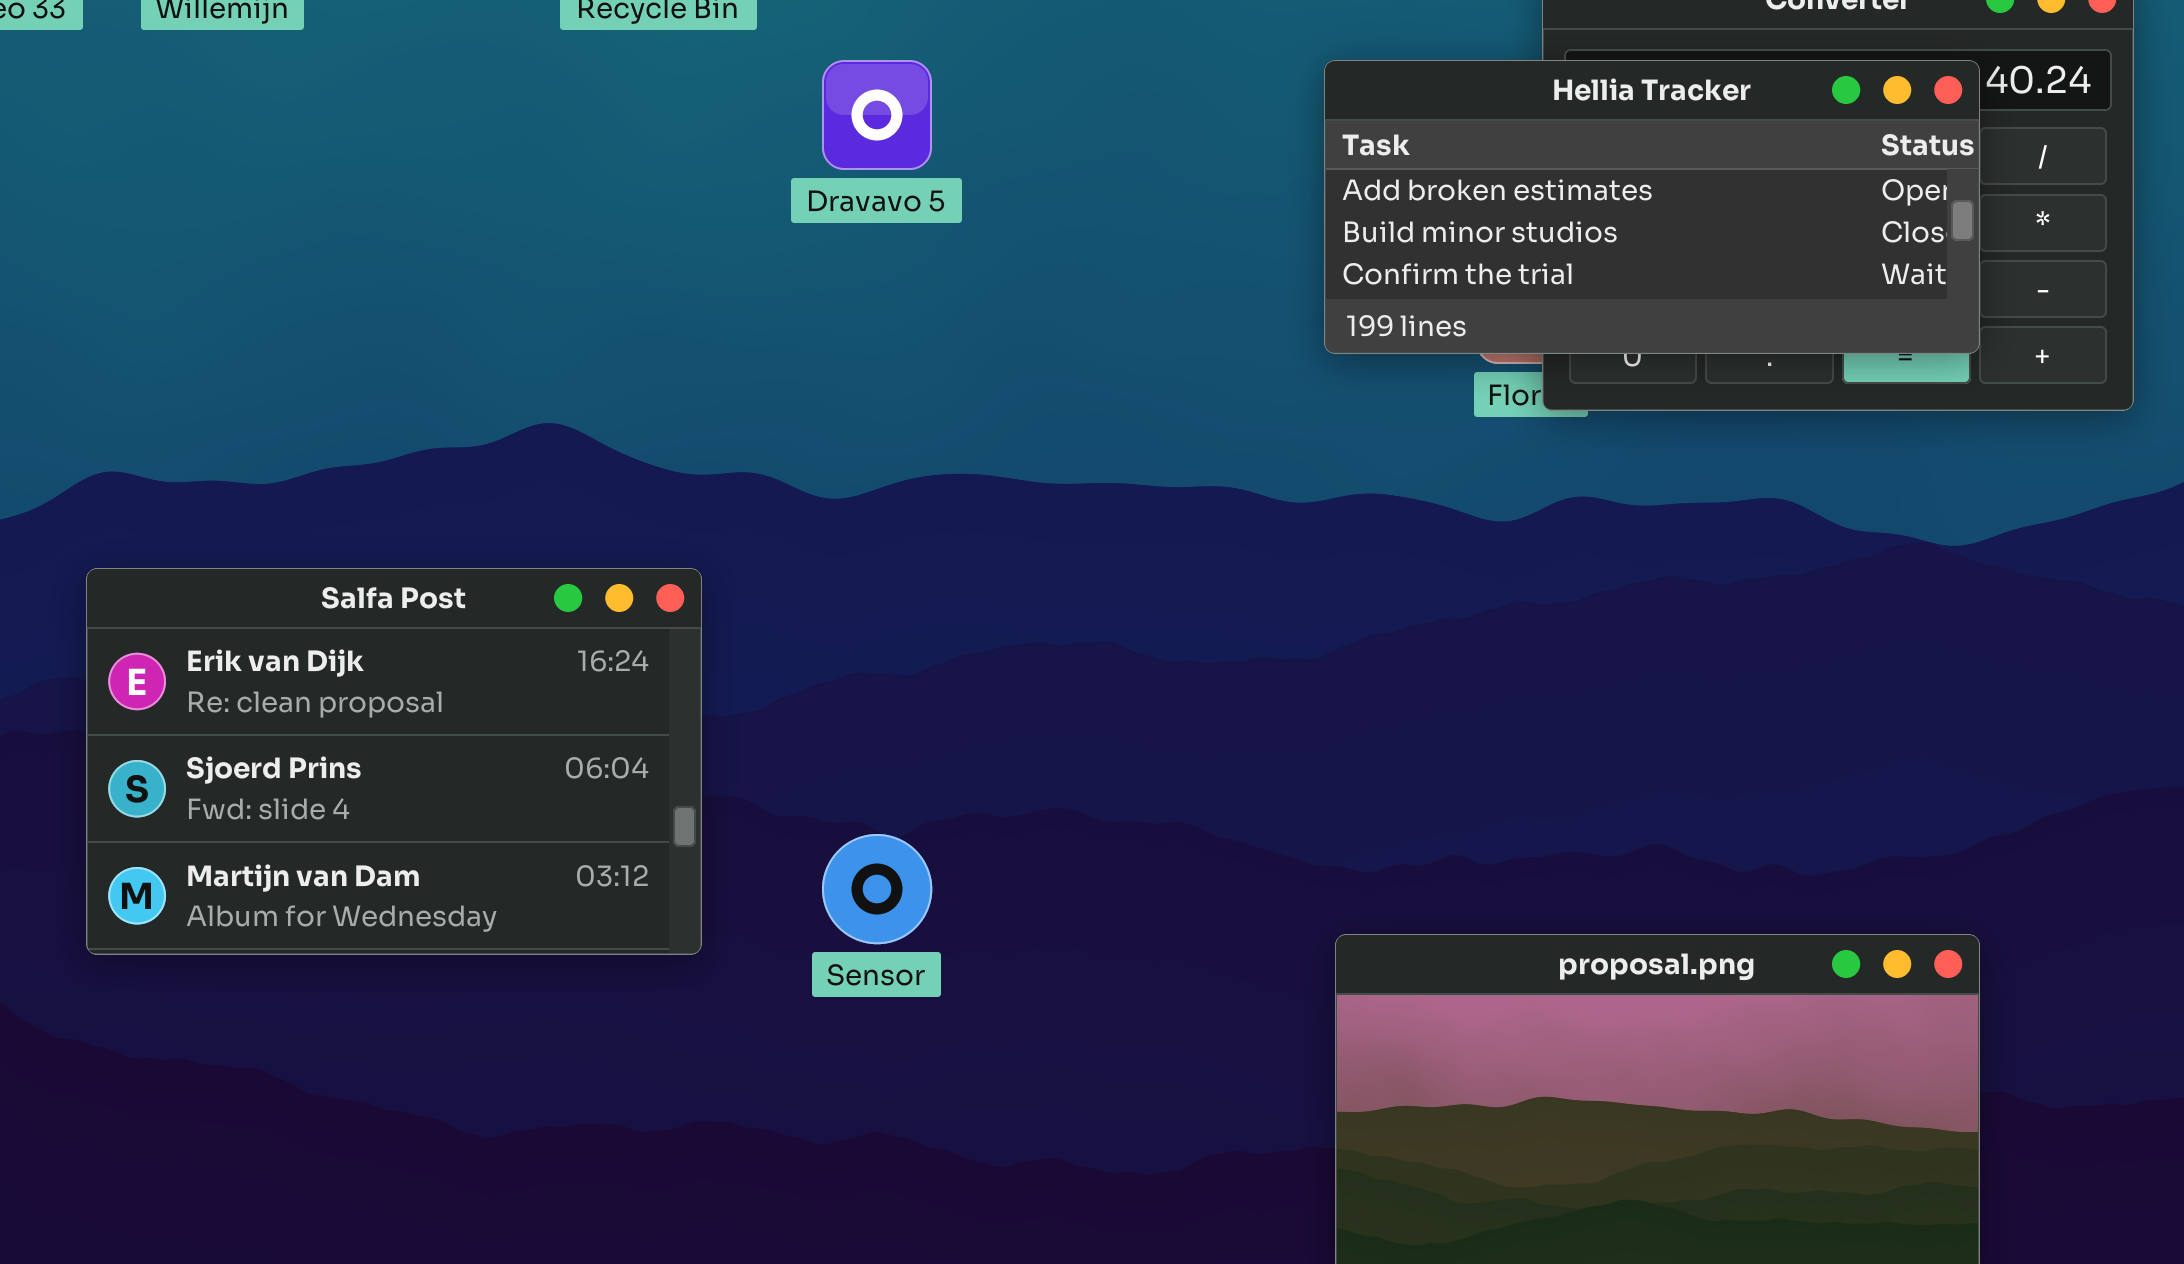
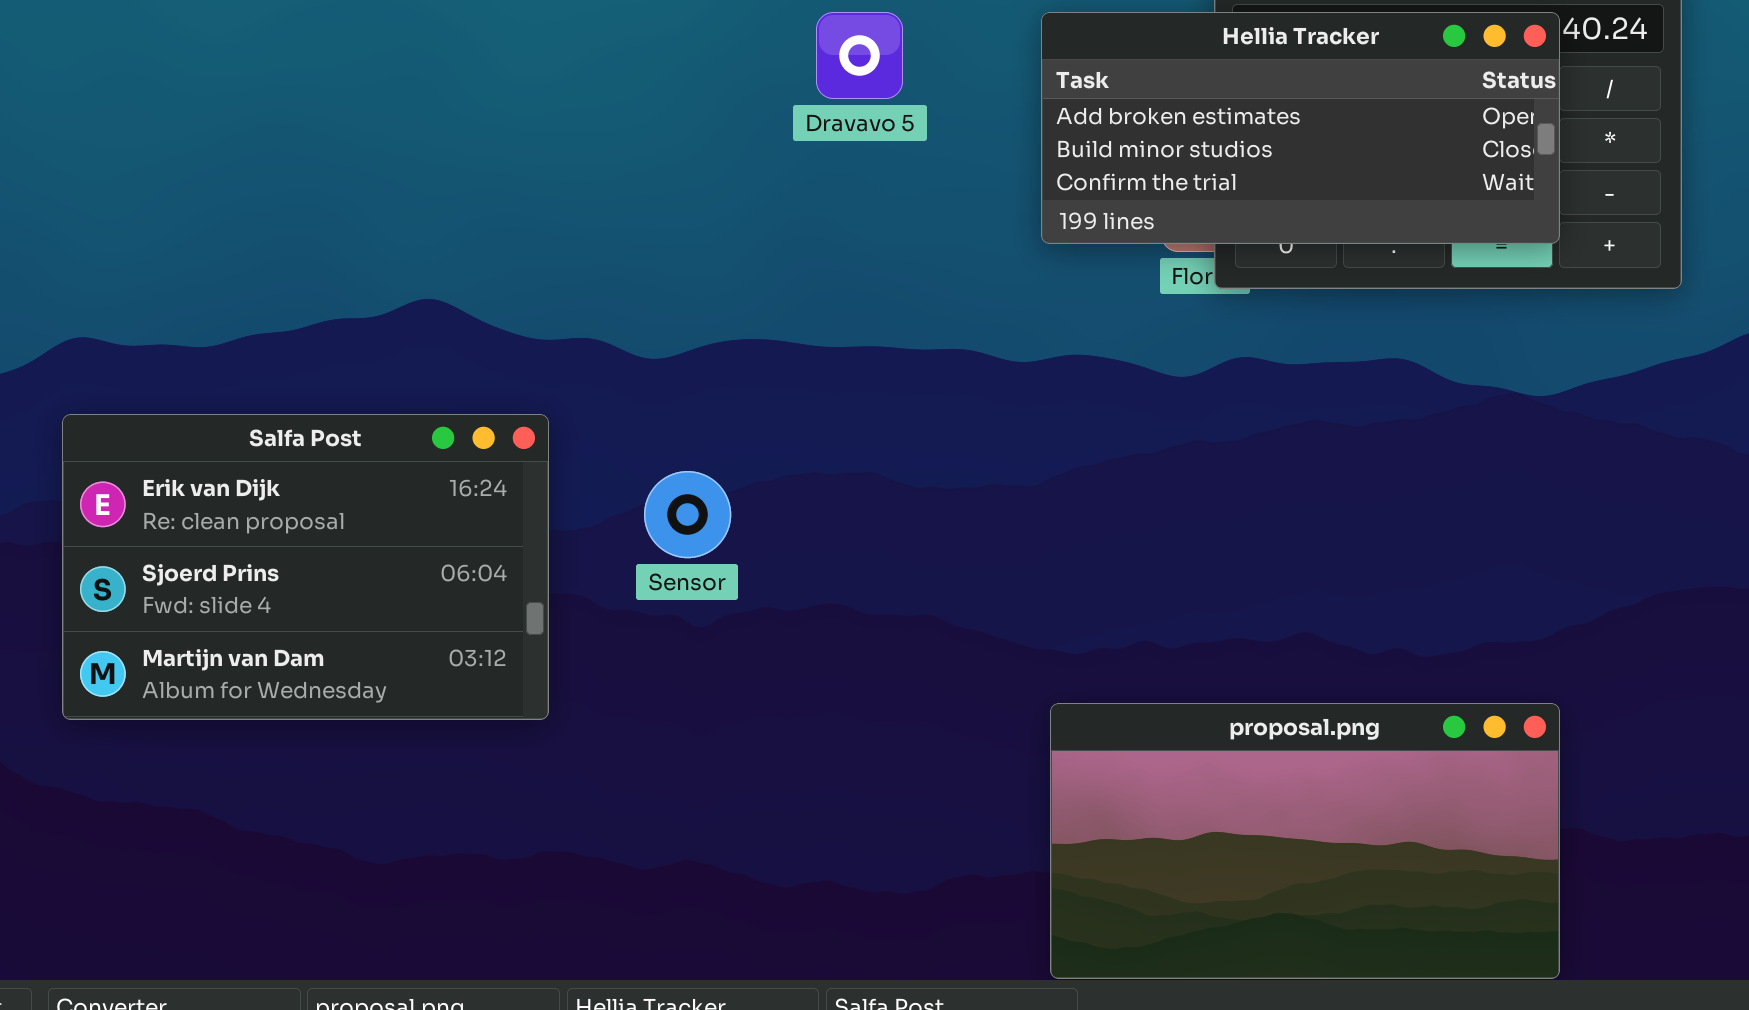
Dravavo 5: [822,60,932,170] -> [816,12,903,99], moved
Sensor: [822,834,932,944] -> [644,471,731,558], moved

